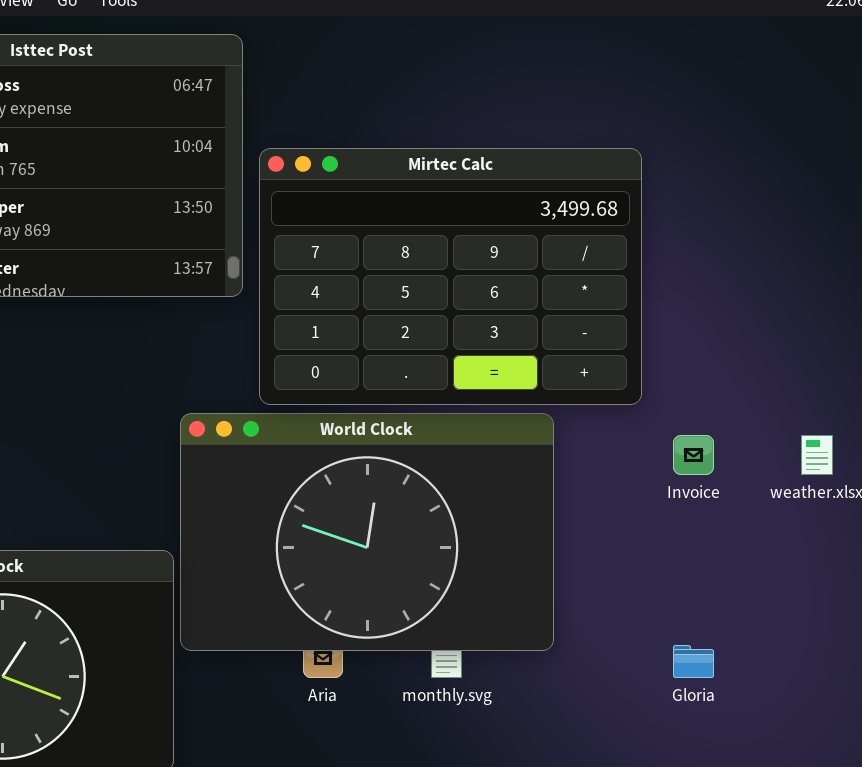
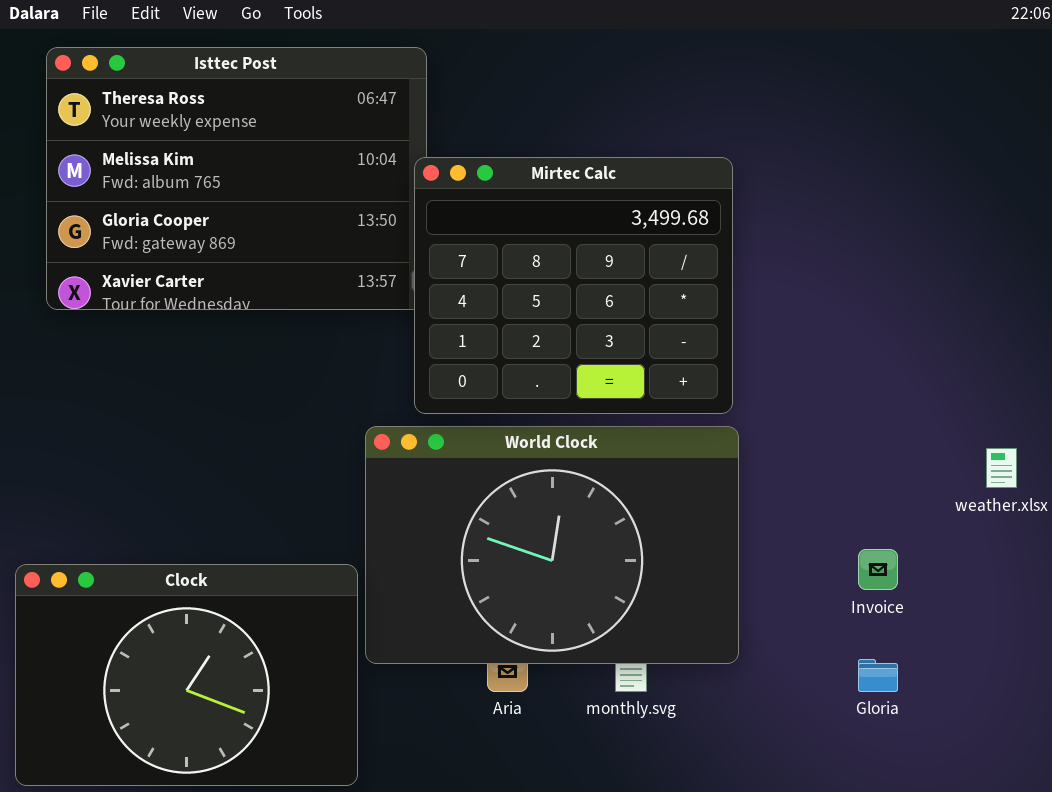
Mirtec Calc: [259,148,642,405] -> [414,157,733,414], moved, resized
Invoice: [673,435,714,475] -> [858,549,898,590], moved

